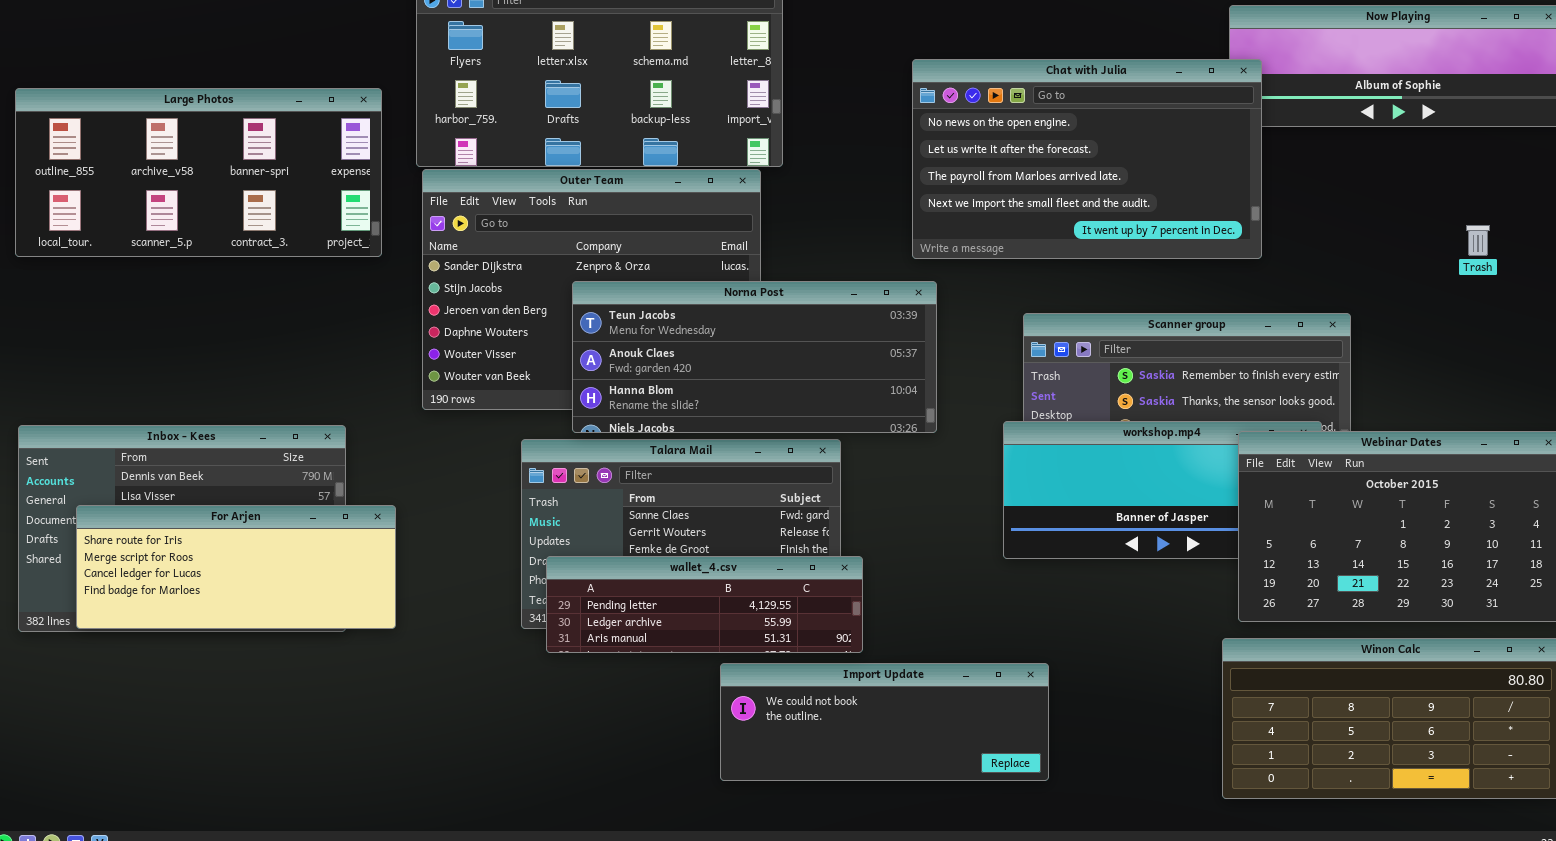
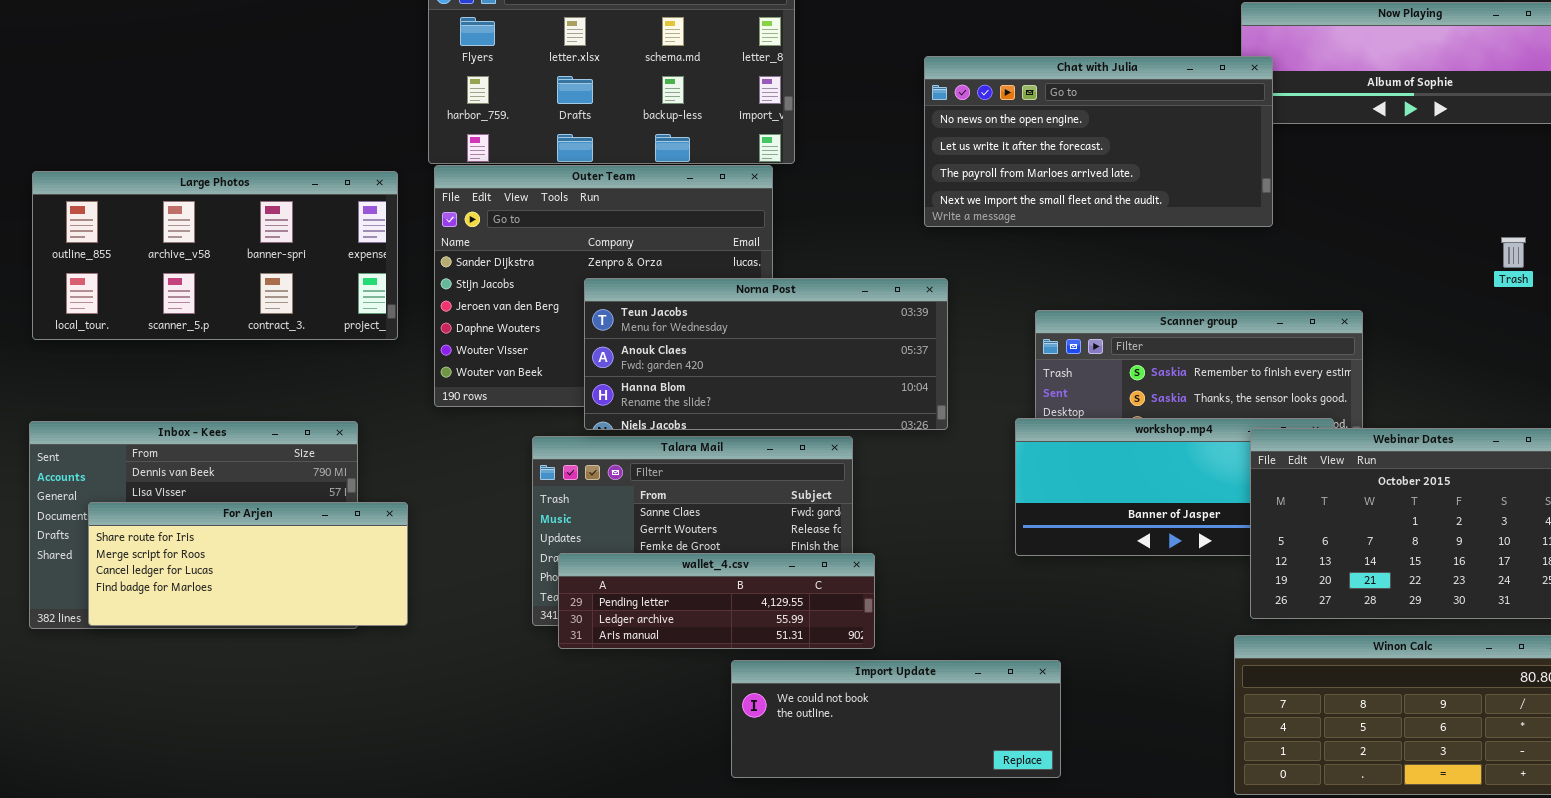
Chat with Julia: [912,59,1262,259] -> [924,56,1273,227], resized
Large Photos: [15,88,382,257] -> [32,171,398,340], moved
Trash: [1466,225,1490,256] -> [1501,237,1526,268], moved

